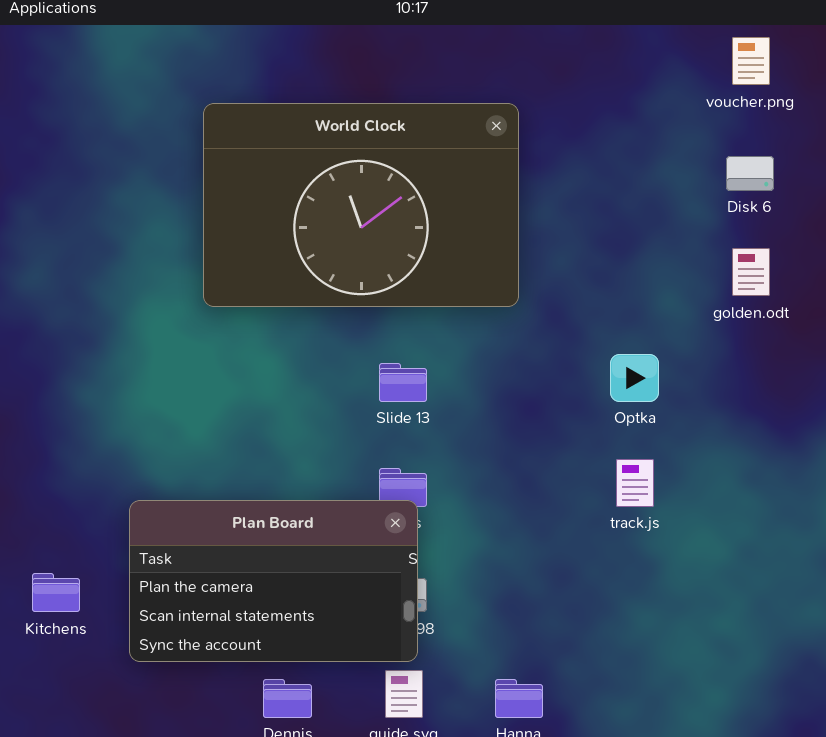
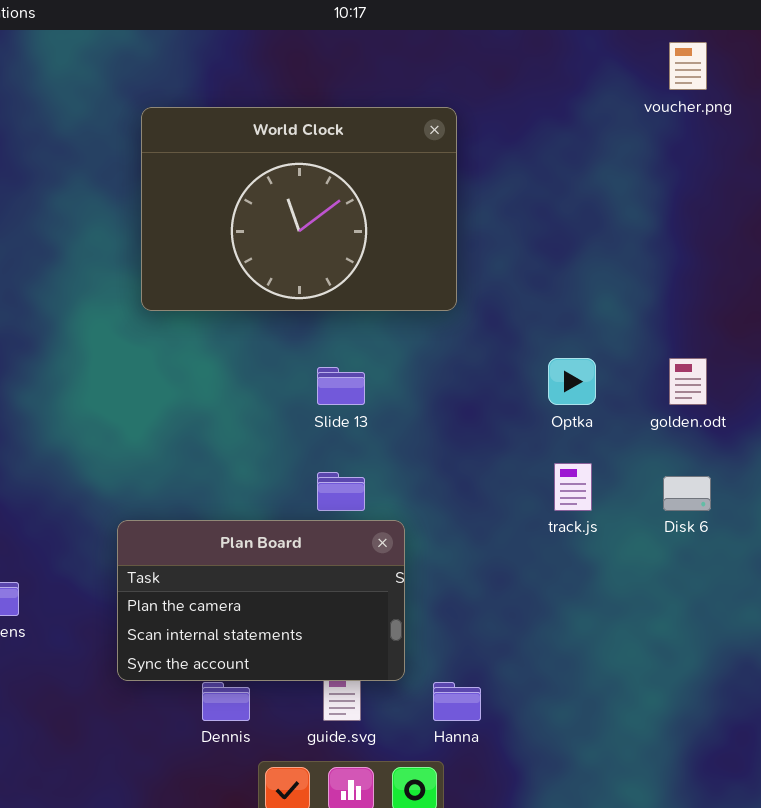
Disk 6: [726,156,774,191] -> [663,476,711,511], moved
golden.odt: [732,248,770,296] -> [669,358,707,405], moved
Plan Board: [129,500,418,662] -> [117,520,405,681], moved

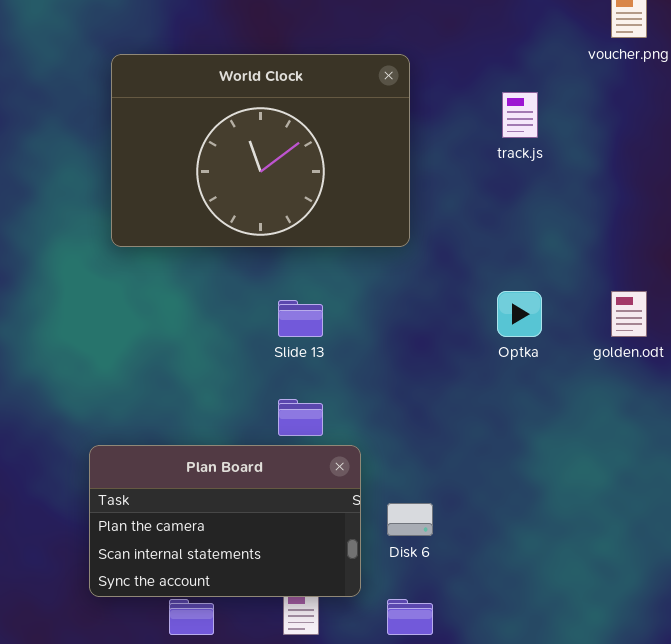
track.js: [554,463,592,511] -> [502,92,538,138], moved
Disk 6: [663,476,711,511] -> [387,503,433,536], moved

